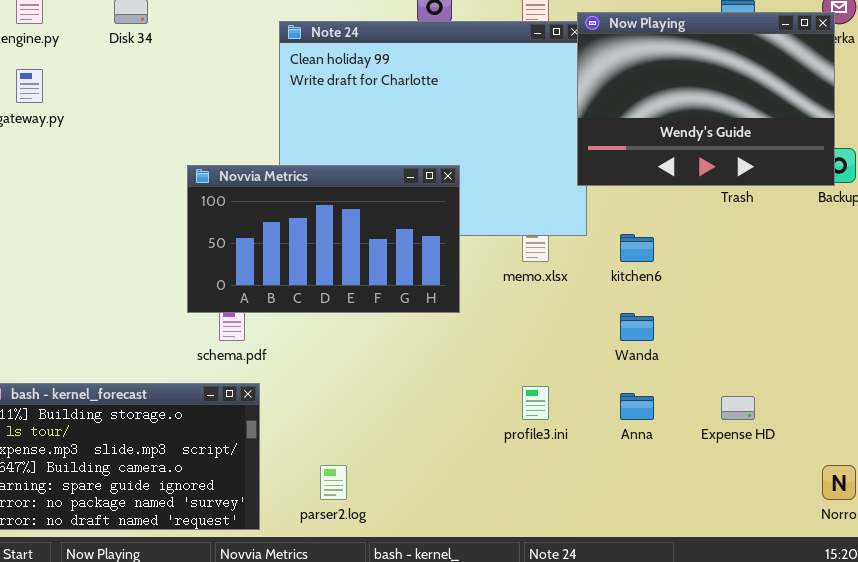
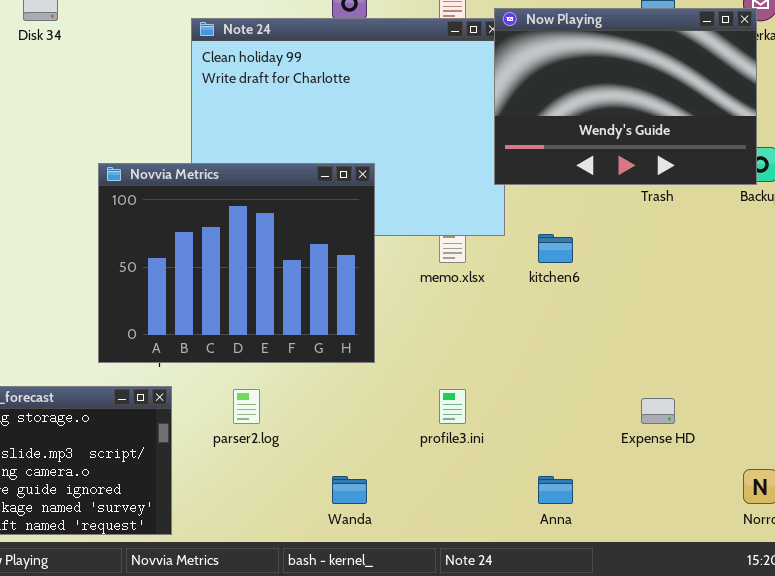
Novvia Metrics: [187,165,460,313] -> [98,163,375,363], resized
Wanda: [620,313,654,341] -> [332,476,367,504], moved
Anna: [620,393,654,420] -> [538,476,573,504], moved
parser2.log: [320,465,347,500] -> [233,389,260,424], moved

